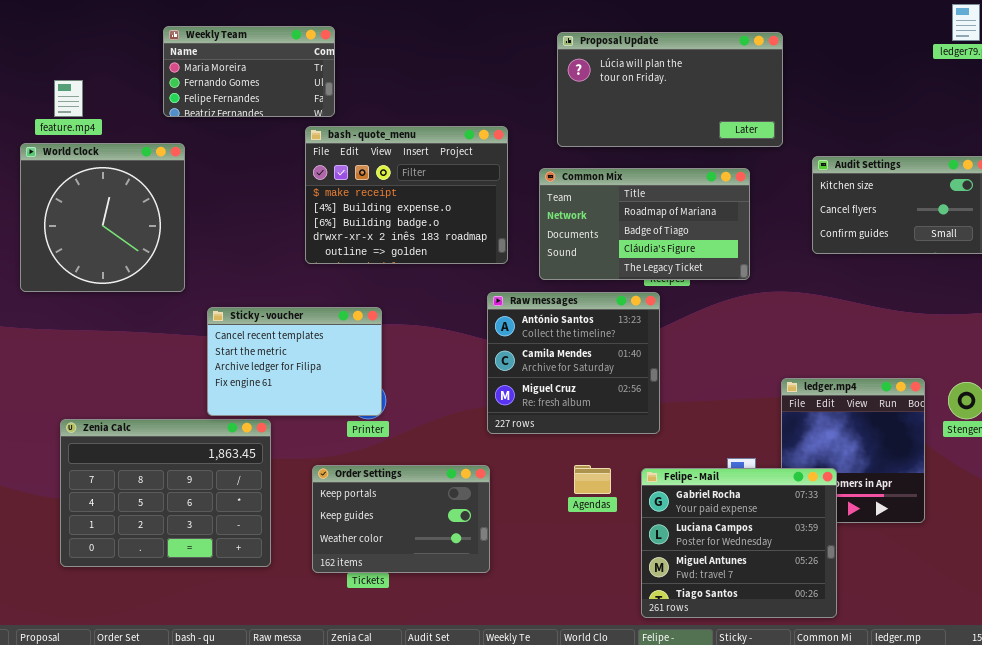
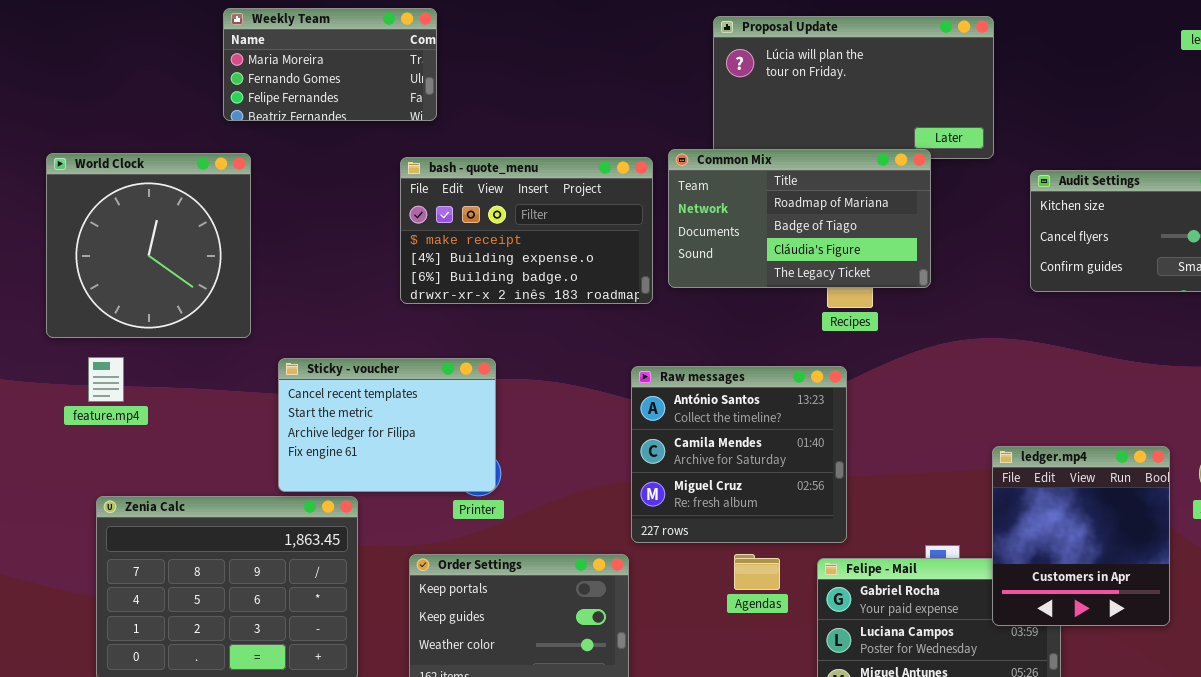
feature.mp4: [54,80,83,117] -> [88,357,124,402], moved
bash - quote_menu: [305,126,508,264] -> [400,157,653,304], resized
Common Mix: [539,168,750,280] -> [668,149,931,288], moved
Raw messages: [487,292,660,434] -> [631,366,847,543], moved
ledger.mp4: [781,378,925,523] -> [992,446,1170,626], raised

